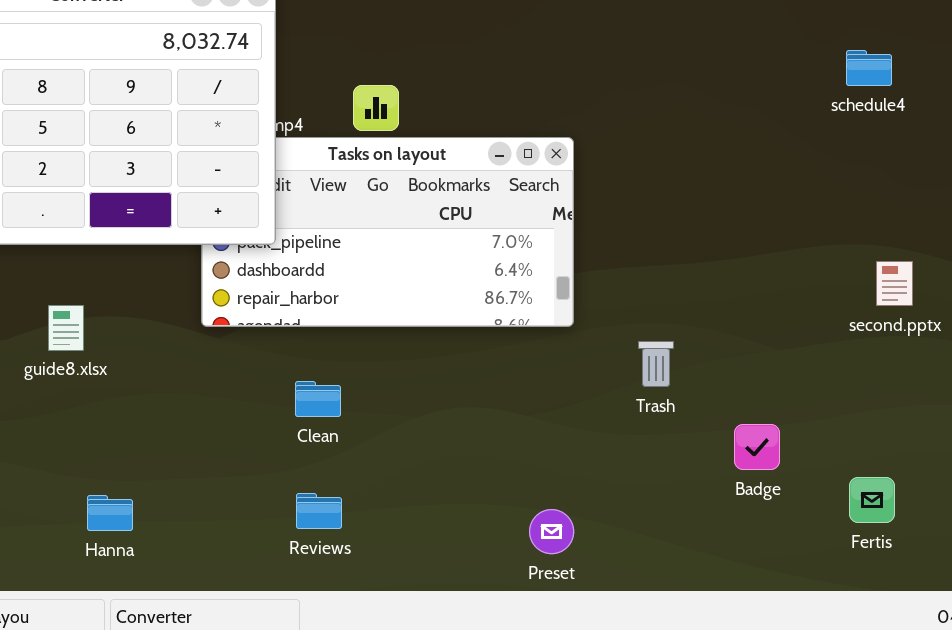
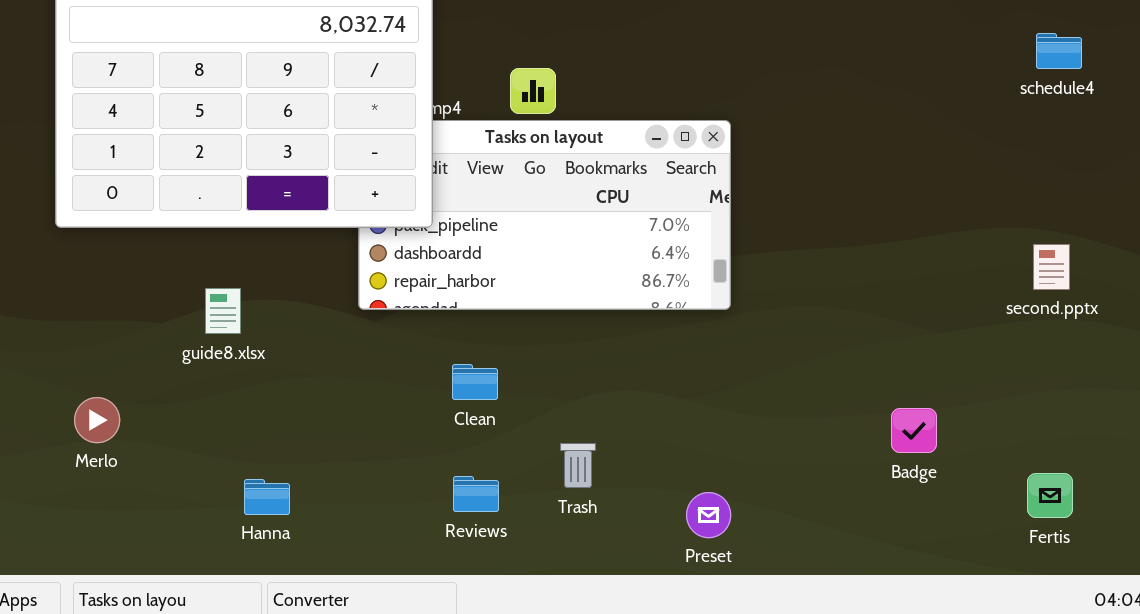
schedule4: [846,50,892,86] -> [1036,33,1082,69], moved
Trash: [638,341,674,387] -> [560,443,596,488], moved
Fertis: [849,477,895,523] -> [1027,473,1073,518], moved

